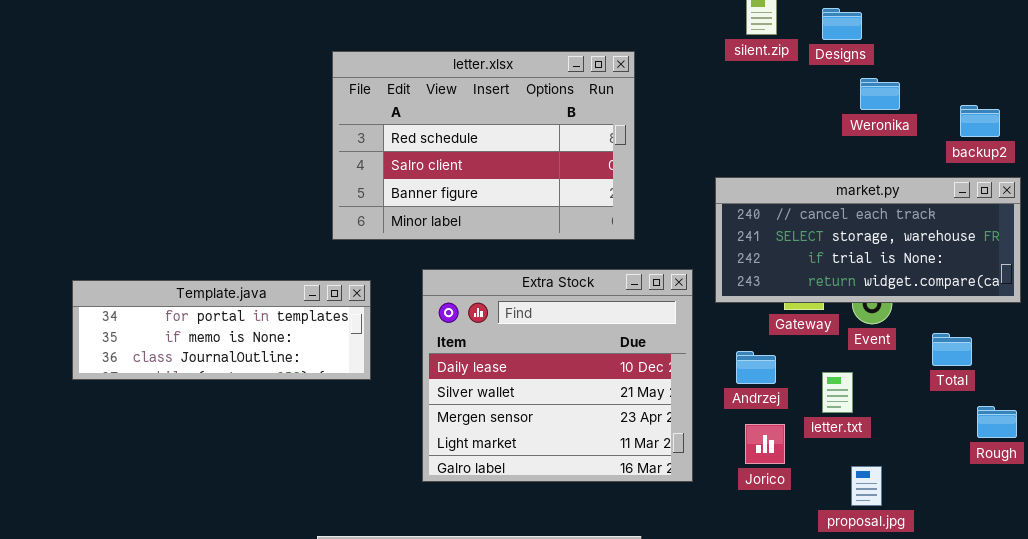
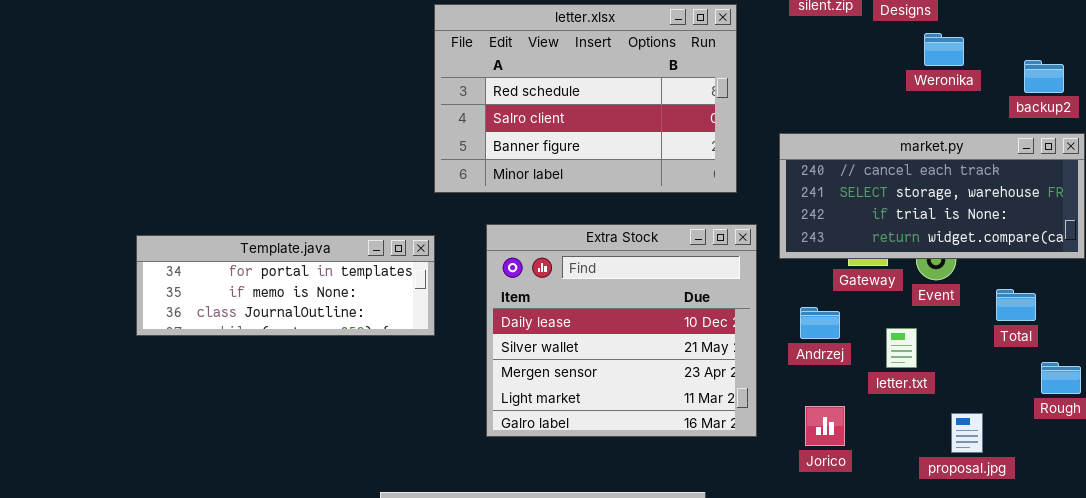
letter.xlsx: [332,51,635,240] -> [434,4,737,193], moved
Jorico: [745,424,785,464] -> [805,406,845,446], moved
proposal.jpg: [851,466,882,506] -> [951,413,983,453], moved

